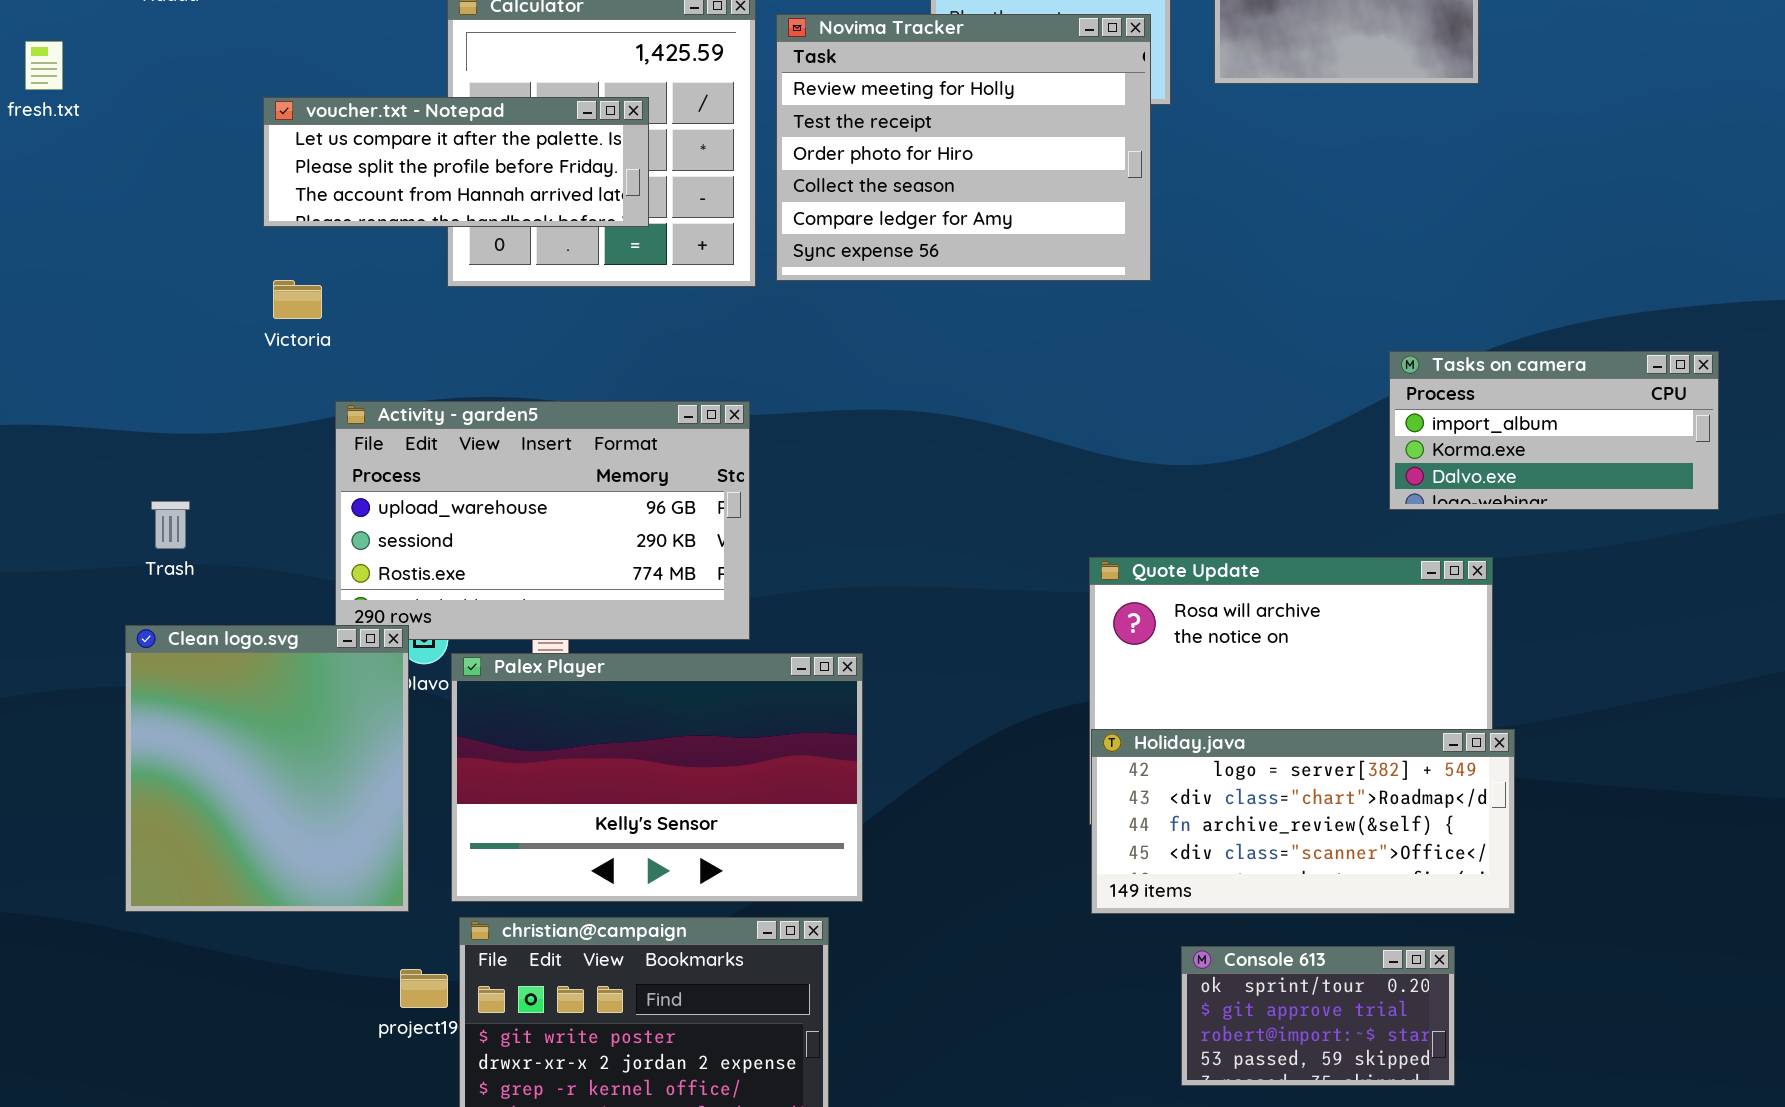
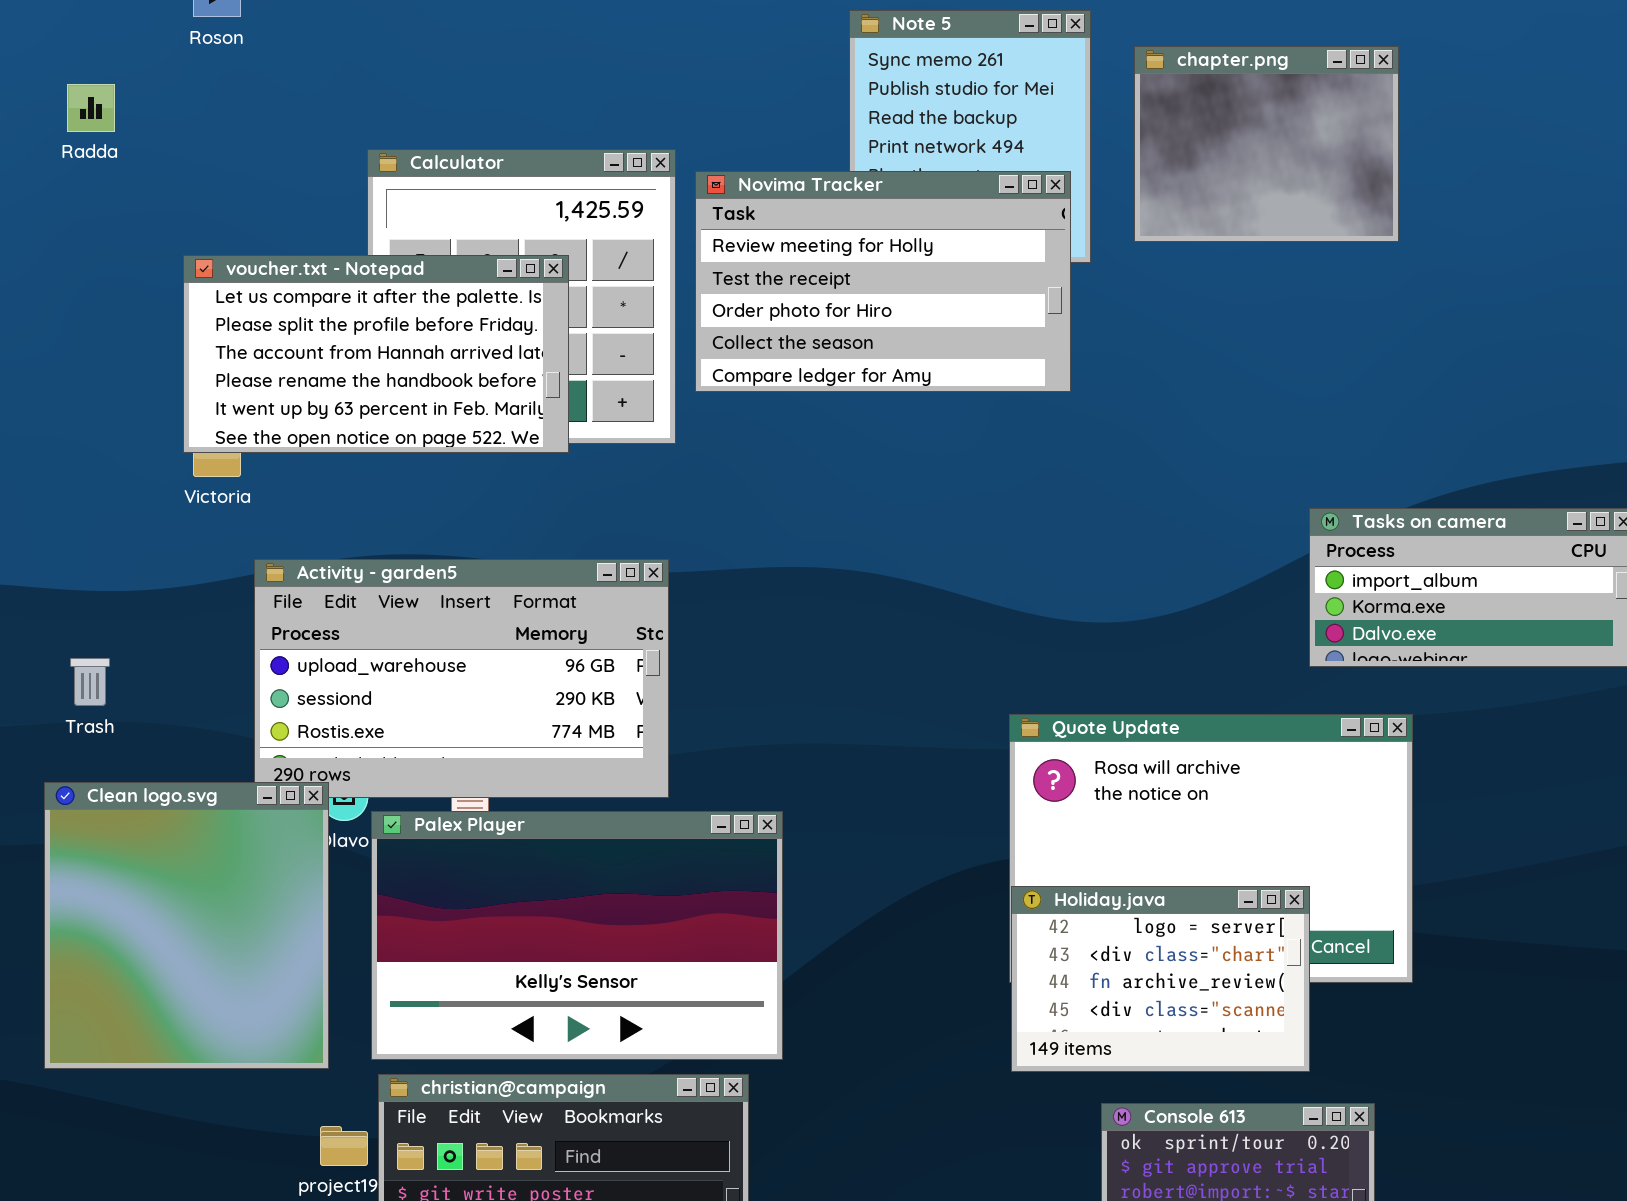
Novima Tracker: [776,14,1151,281] -> [695,171,1071,392], resized
voucher.txt - Notepad: [263,97,649,227] -> [183,255,569,453], resized
Holiday.java: [1091,729,1515,914] -> [1011,886,1310,1072], resized

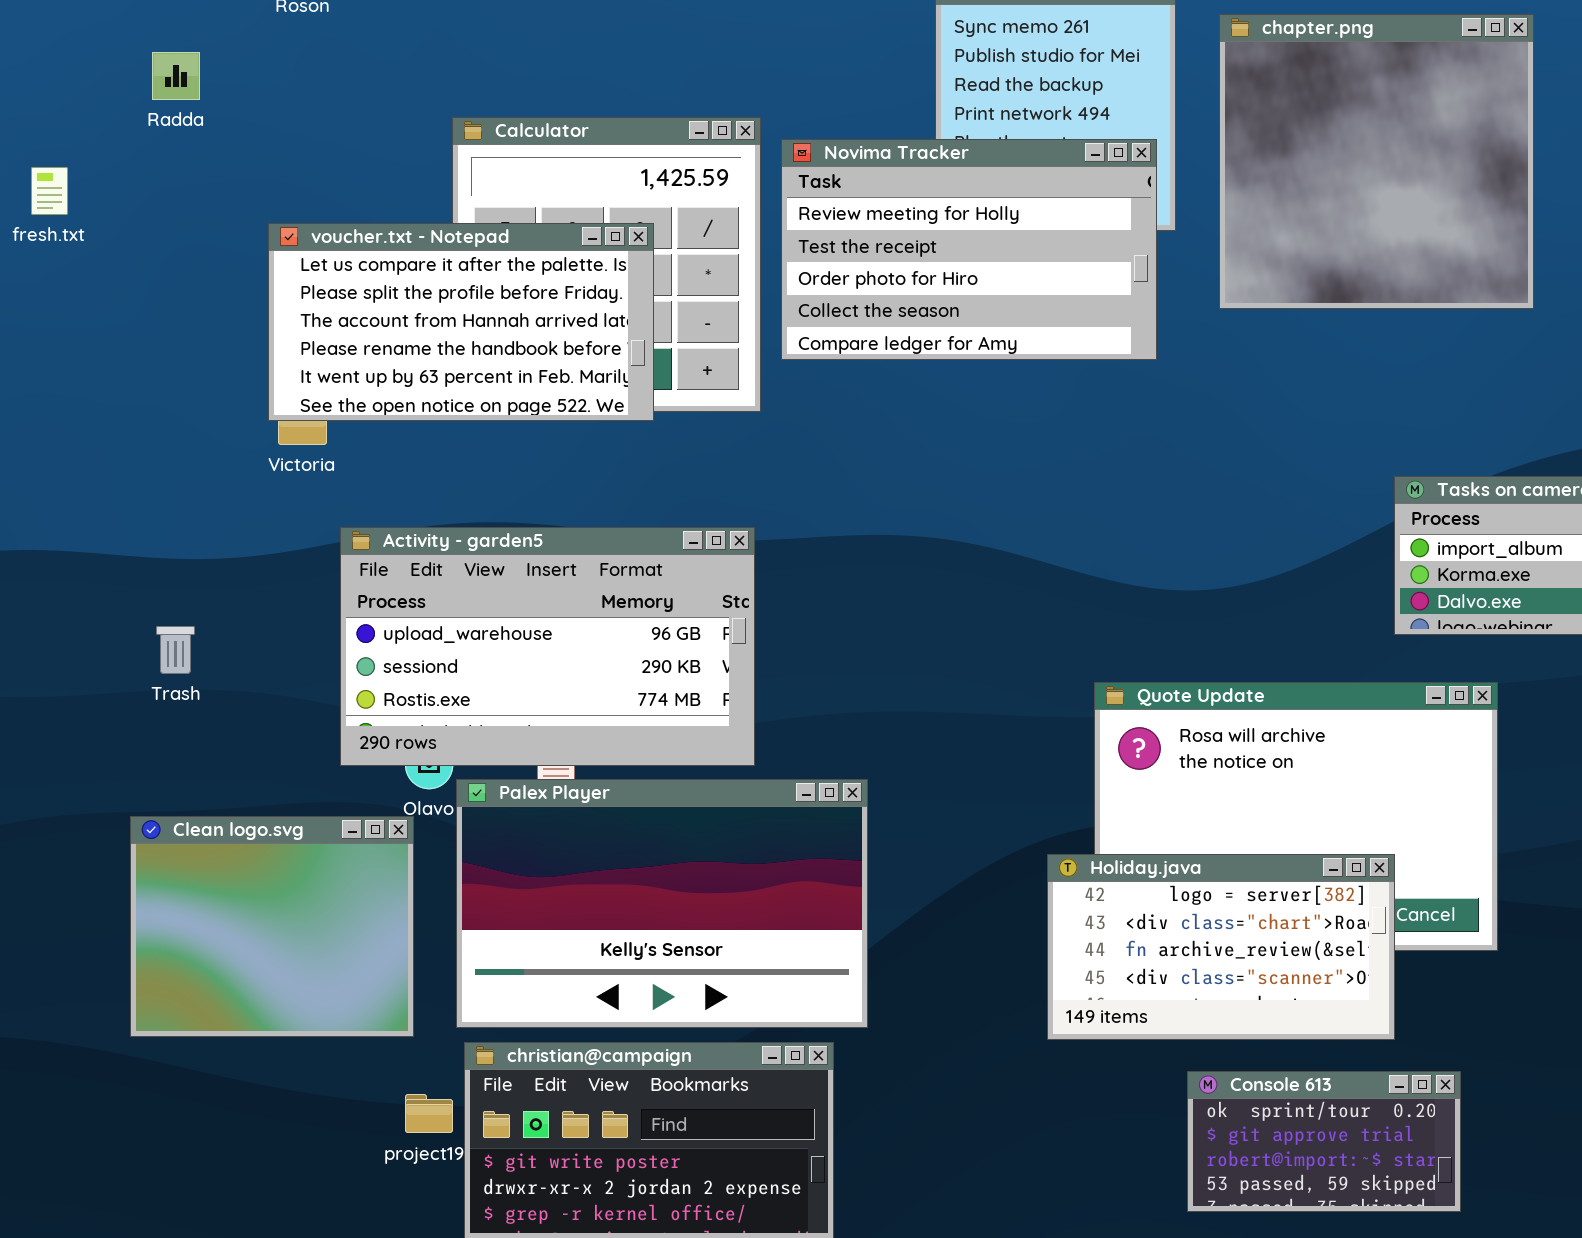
chapter.png: [1134,46,1399,242] -> [1219,14,1534,309], resized
Clean logo.svg: [44,782,329,1069] -> [130,816,414,1037], resized
Holiday.java: [1011,886,1310,1072] -> [1047,854,1395,1040], resized

